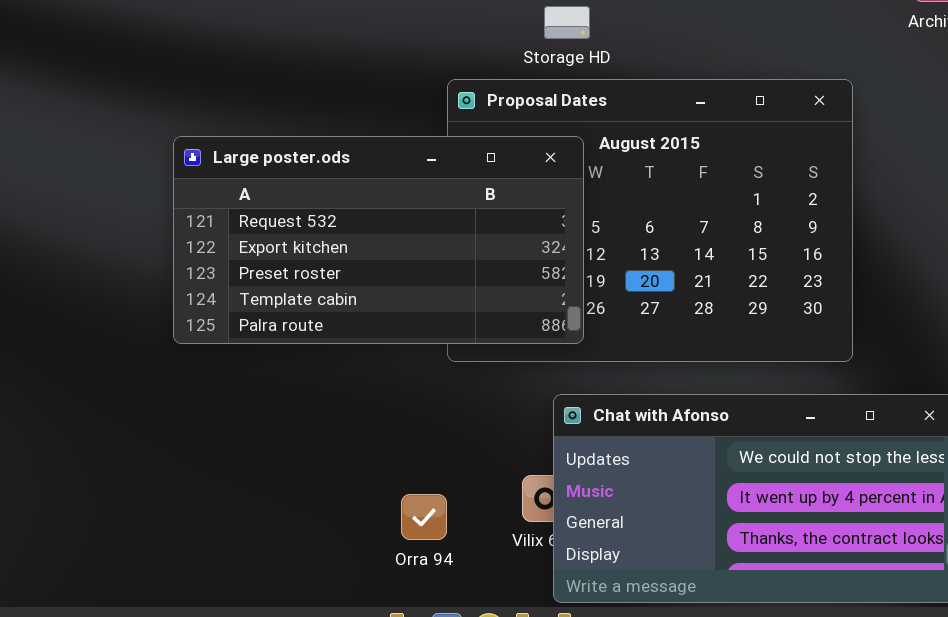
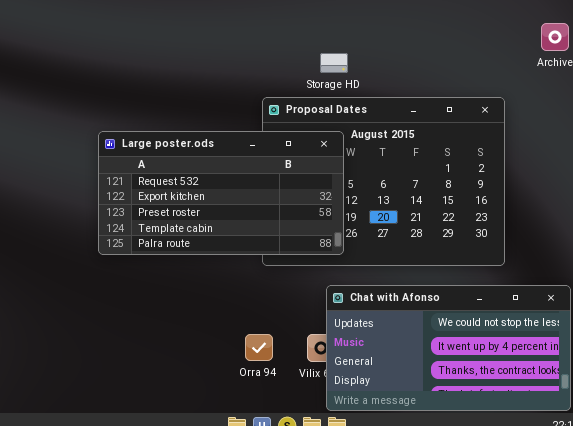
Orra 94: [401,494,447,540] -> [245,334,273,361], moved

